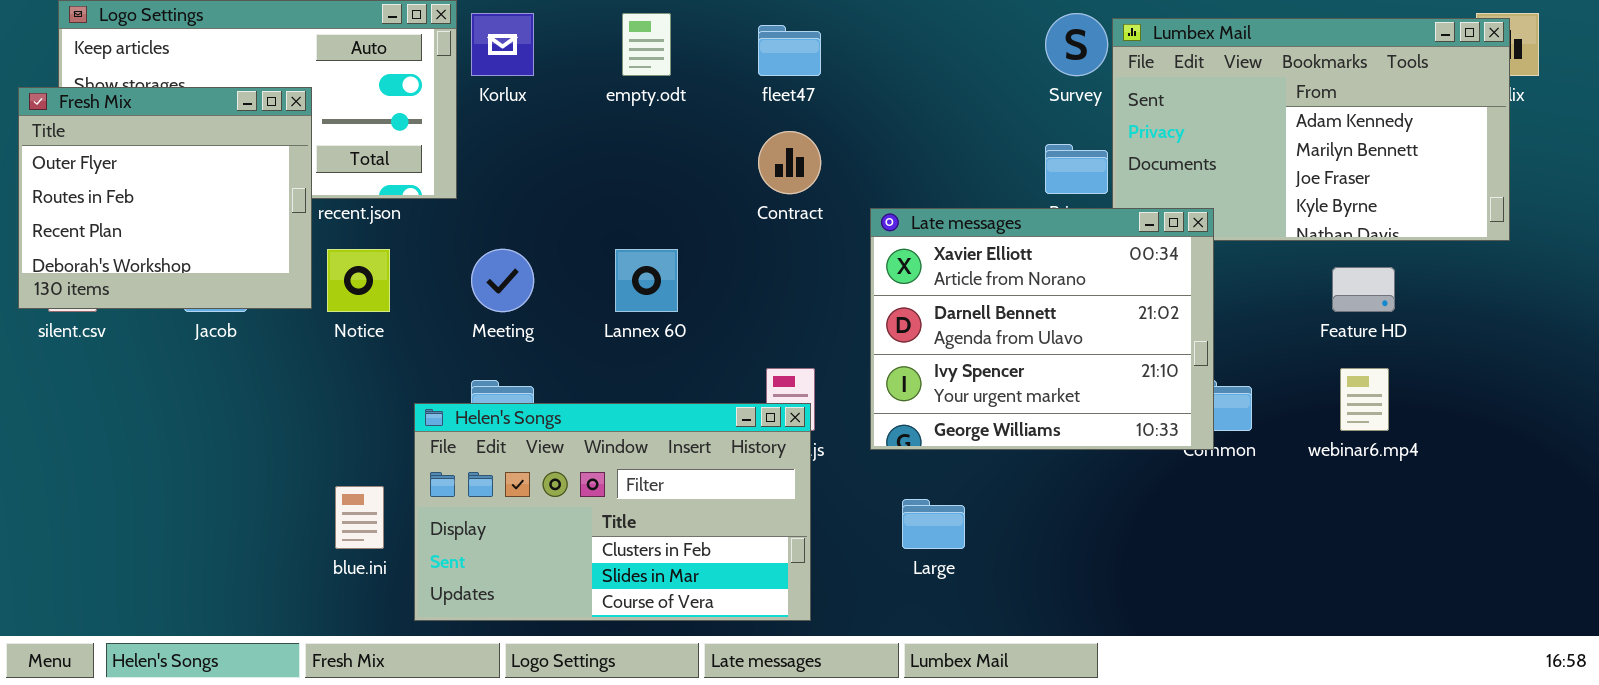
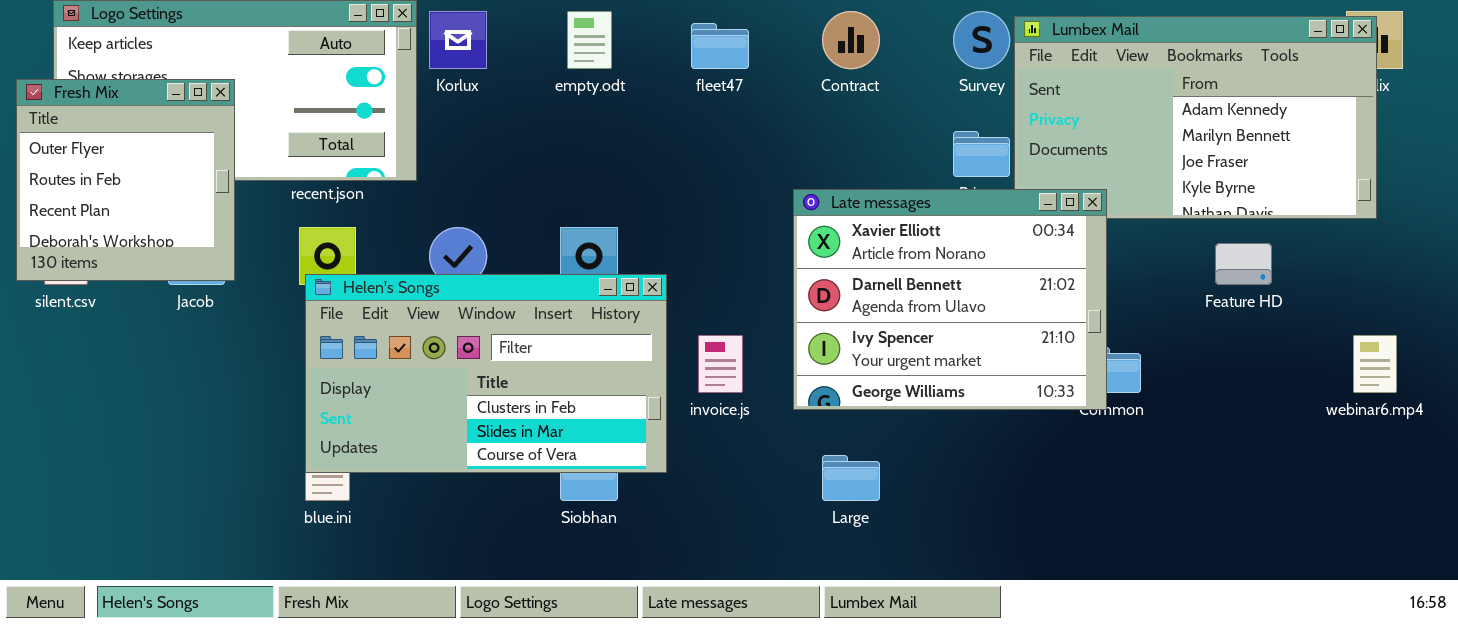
Fresh Mix: [18,87,312,309] -> [16,79,235,281], resized
Contract: [758,131,821,194] -> [822,11,880,69], moved
webinar6.mp4: [1340,368,1389,431] -> [1353,335,1397,393], moved
Helen's Songs: [414,403,811,621] -> [305,274,667,473], moved

